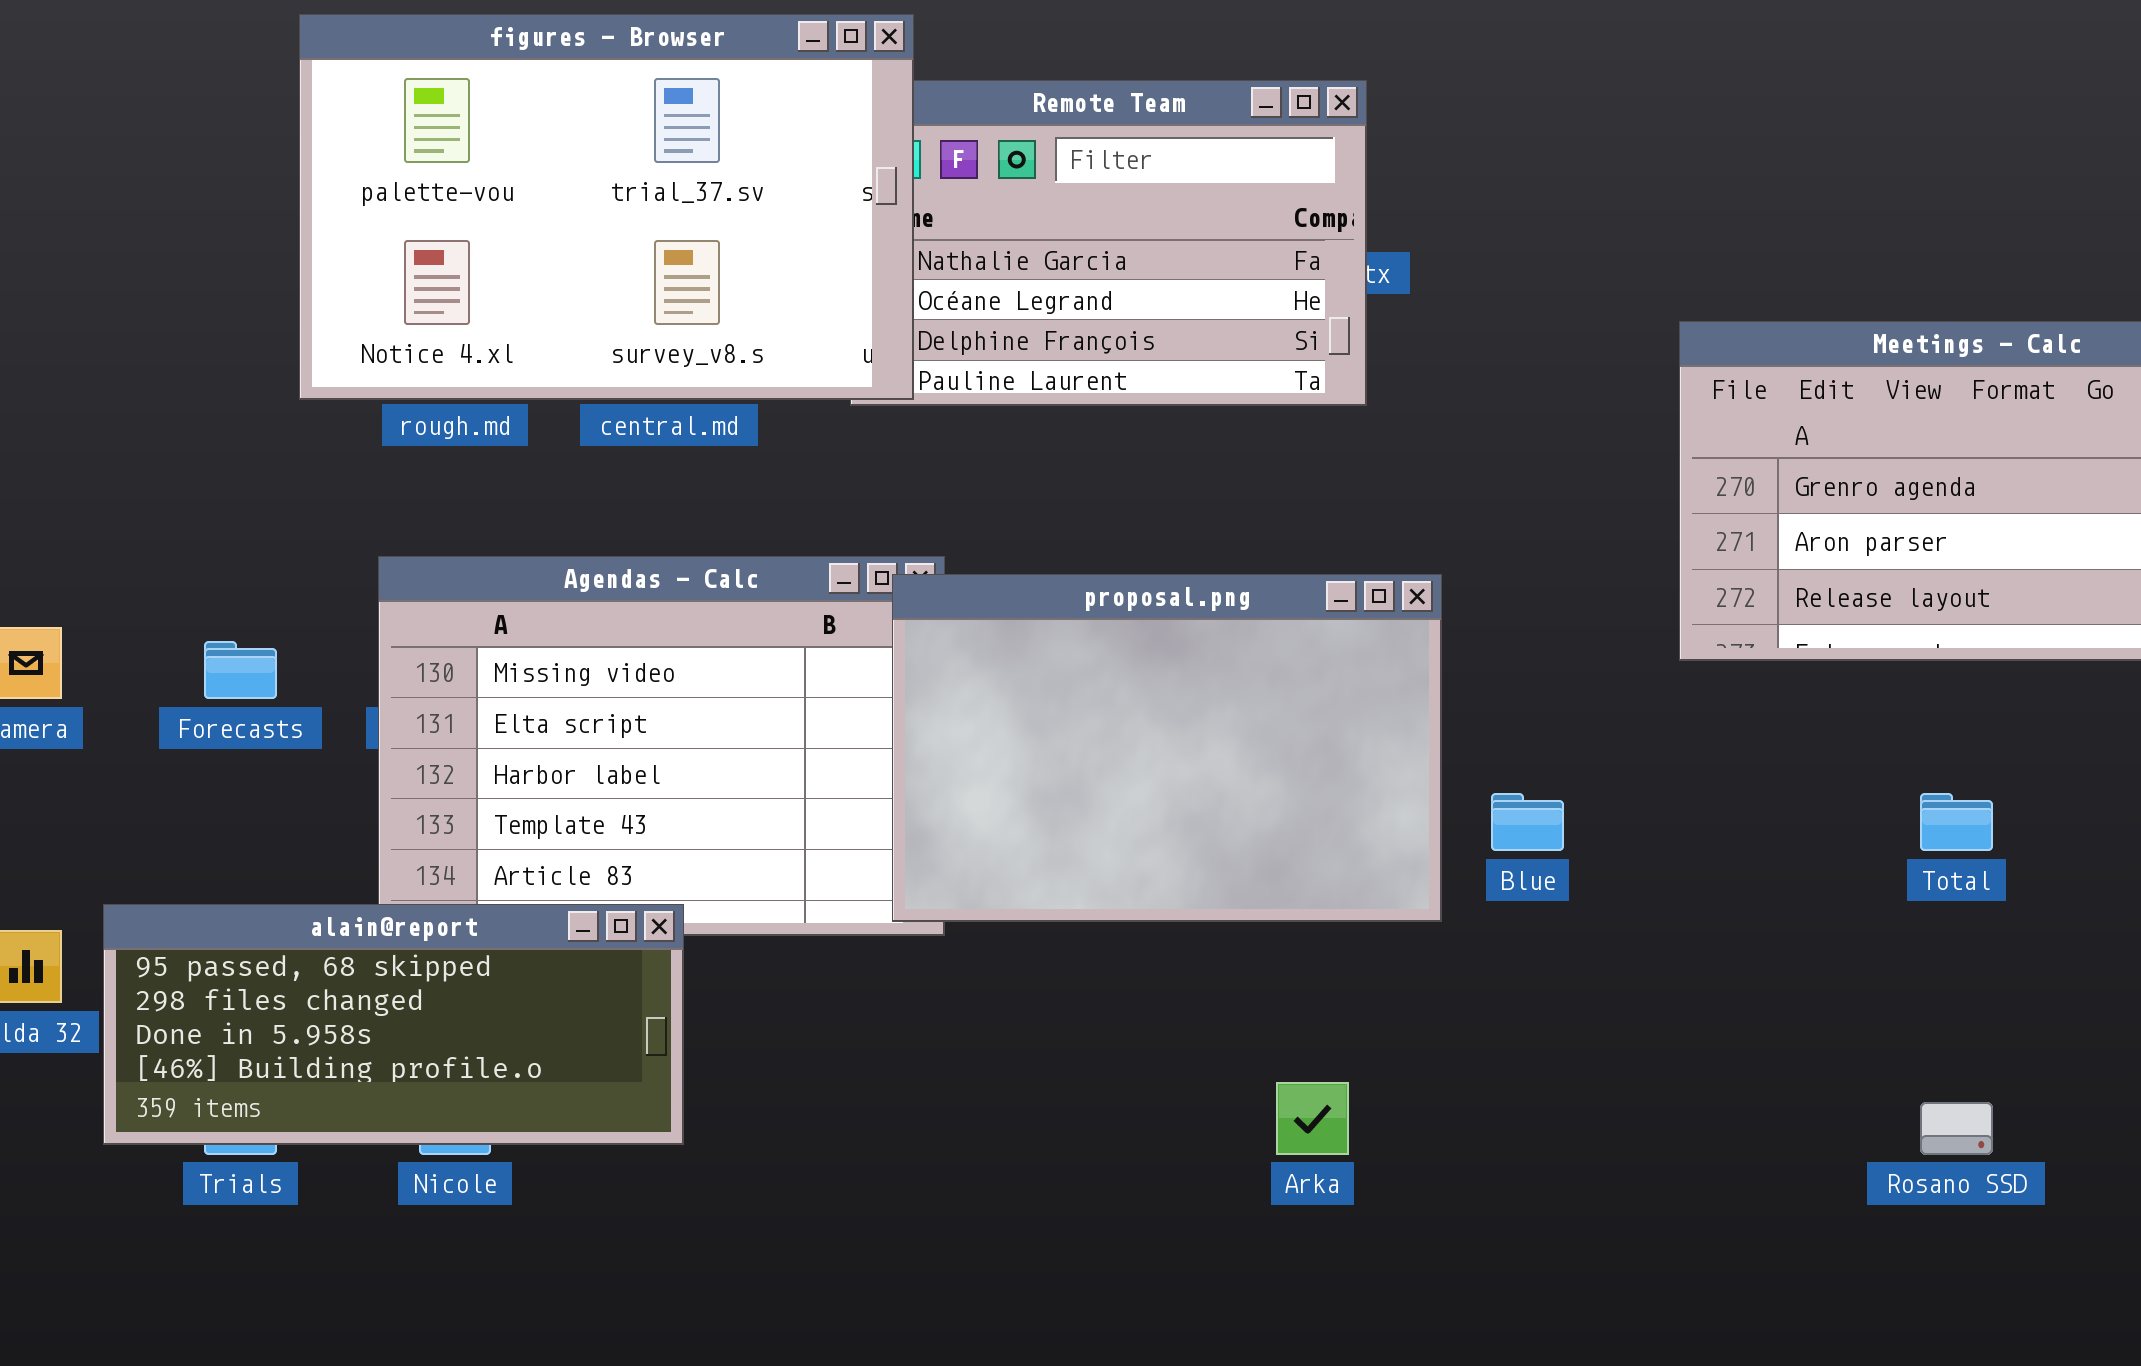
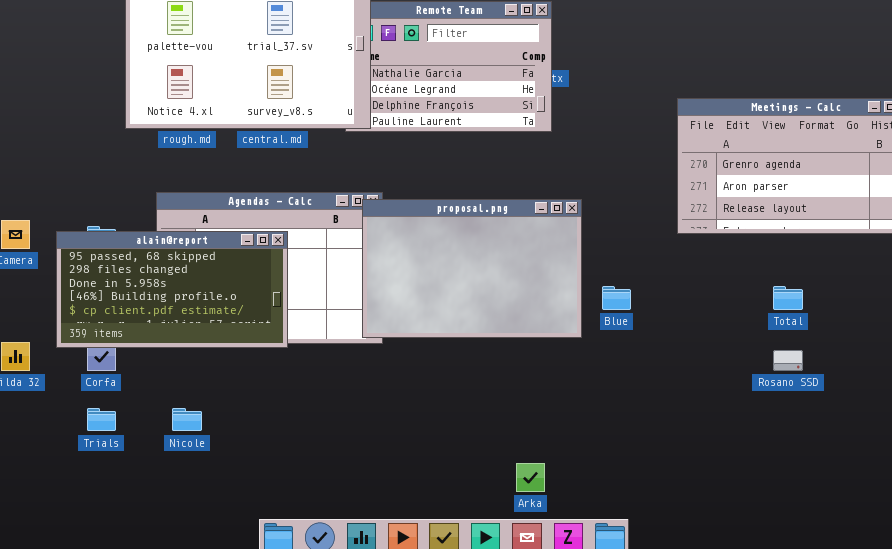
alain@report: [103,904,684,1145] -> [56,231,288,348], moved, resized
Arka: [1276,1082,1349,1155] -> [516,463,545,492], moved
Rosano SSD: [1920,1102,1993,1155] -> [773,350,803,371], moved

